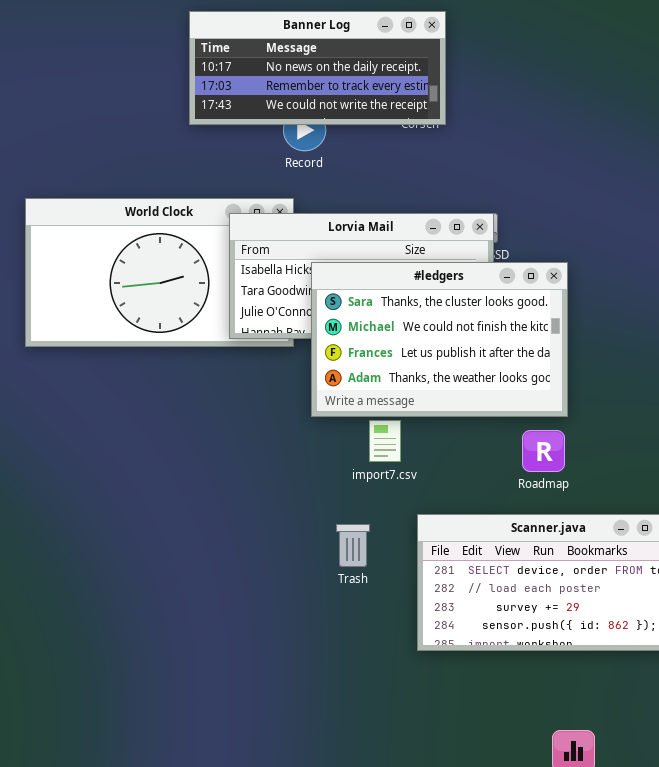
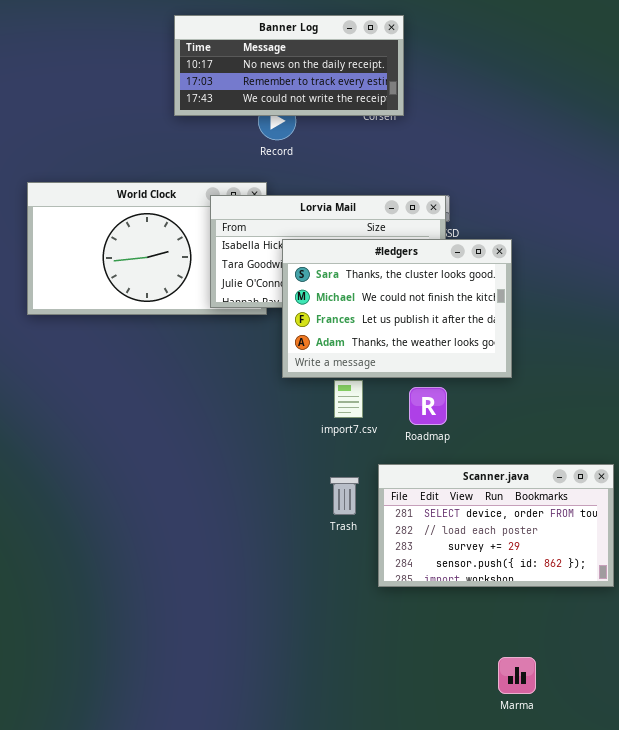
Roadmap: [522,430,565,472] -> [409,387,447,425], moved
Trash: [336,524,370,567] -> [330,477,359,515], moved

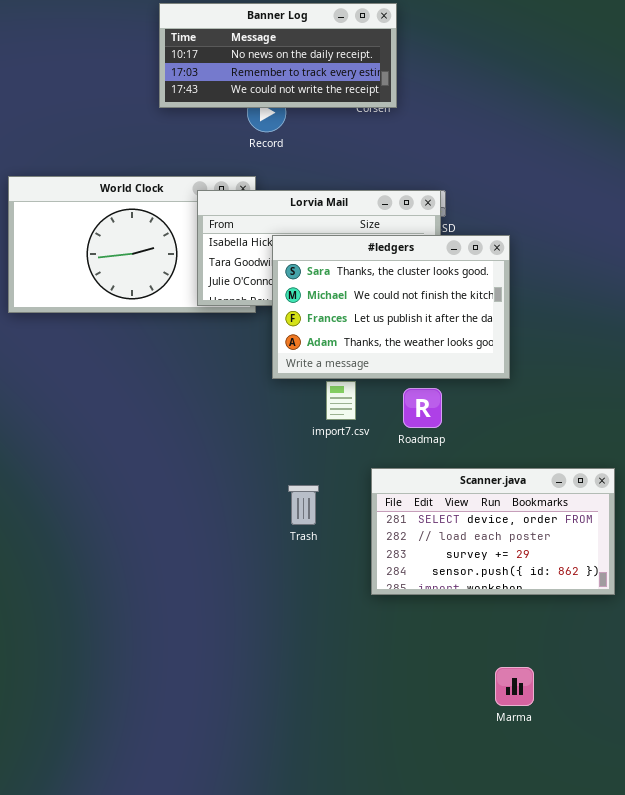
Trash: [330,477,359,515] -> [288,485,319,525], moved

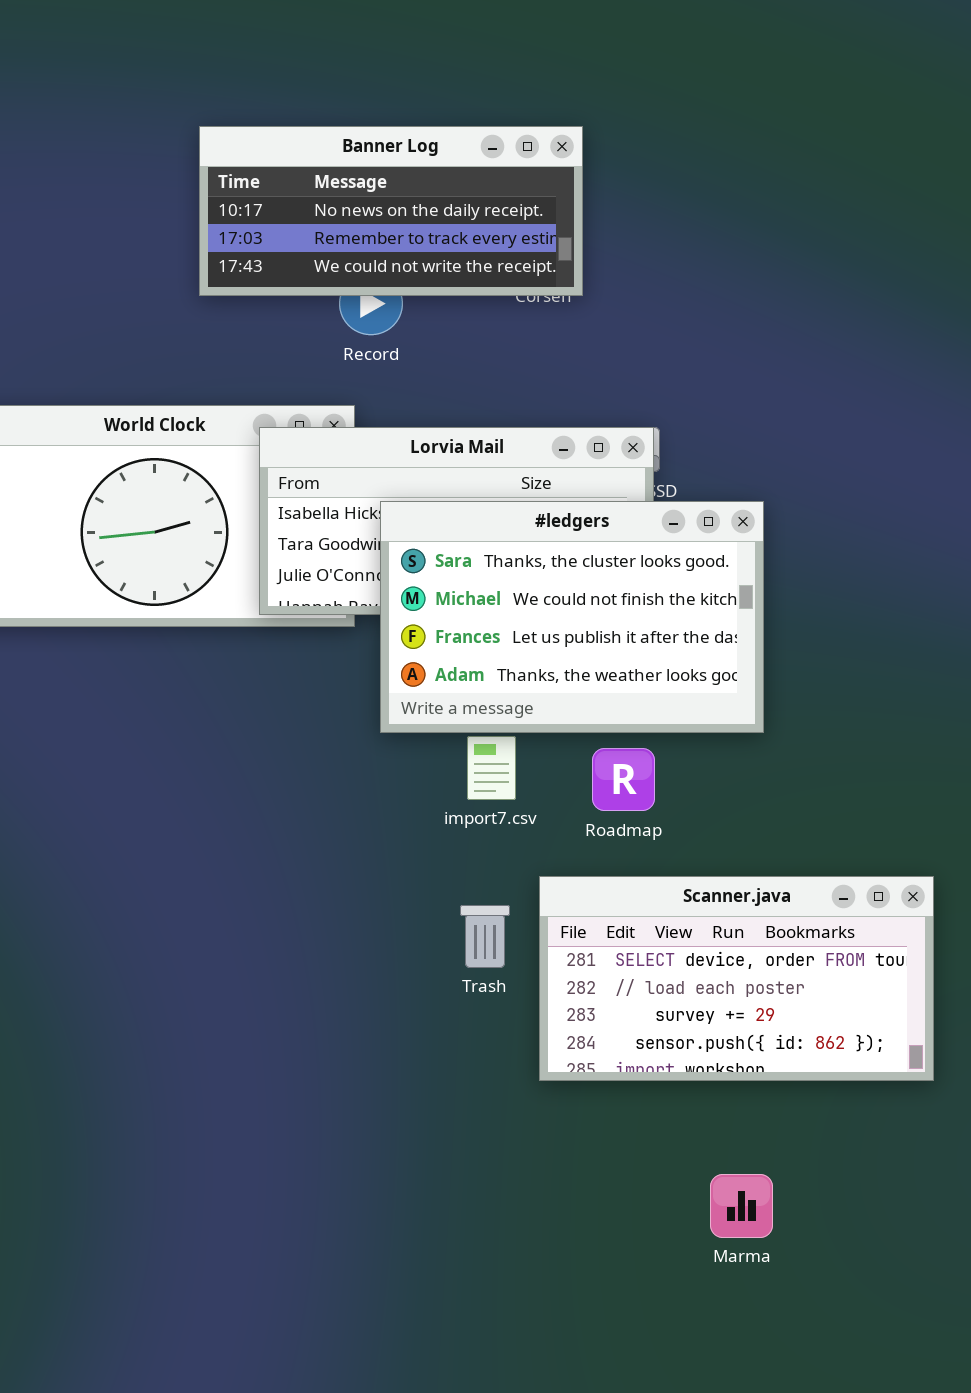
Trash: [288,485,319,525] -> [460,905,510,968], moved
Marma: [495,667,534,706] -> [710,1174,773,1238], moved

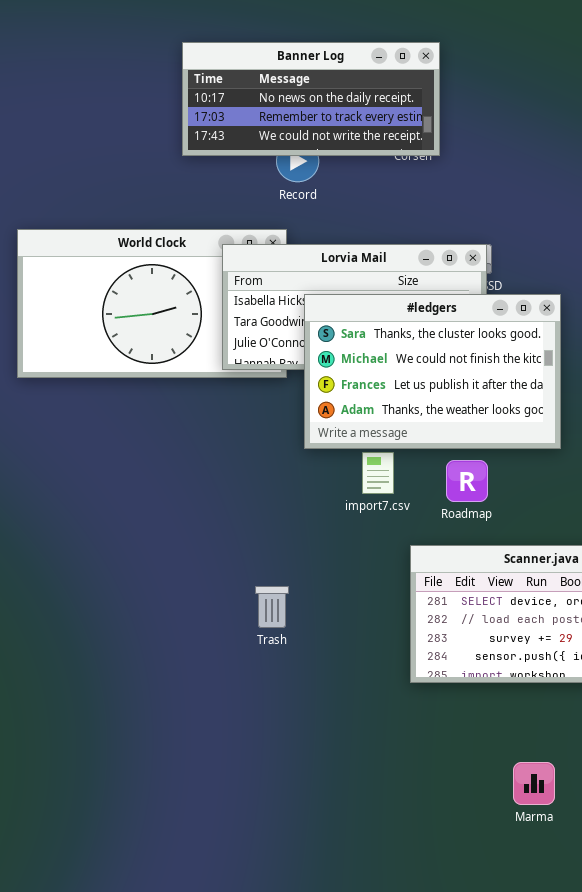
Trash: [460,905,510,968] -> [255,586,289,628], moved
Marma: [710,1174,773,1238] -> [513,762,555,805], moved

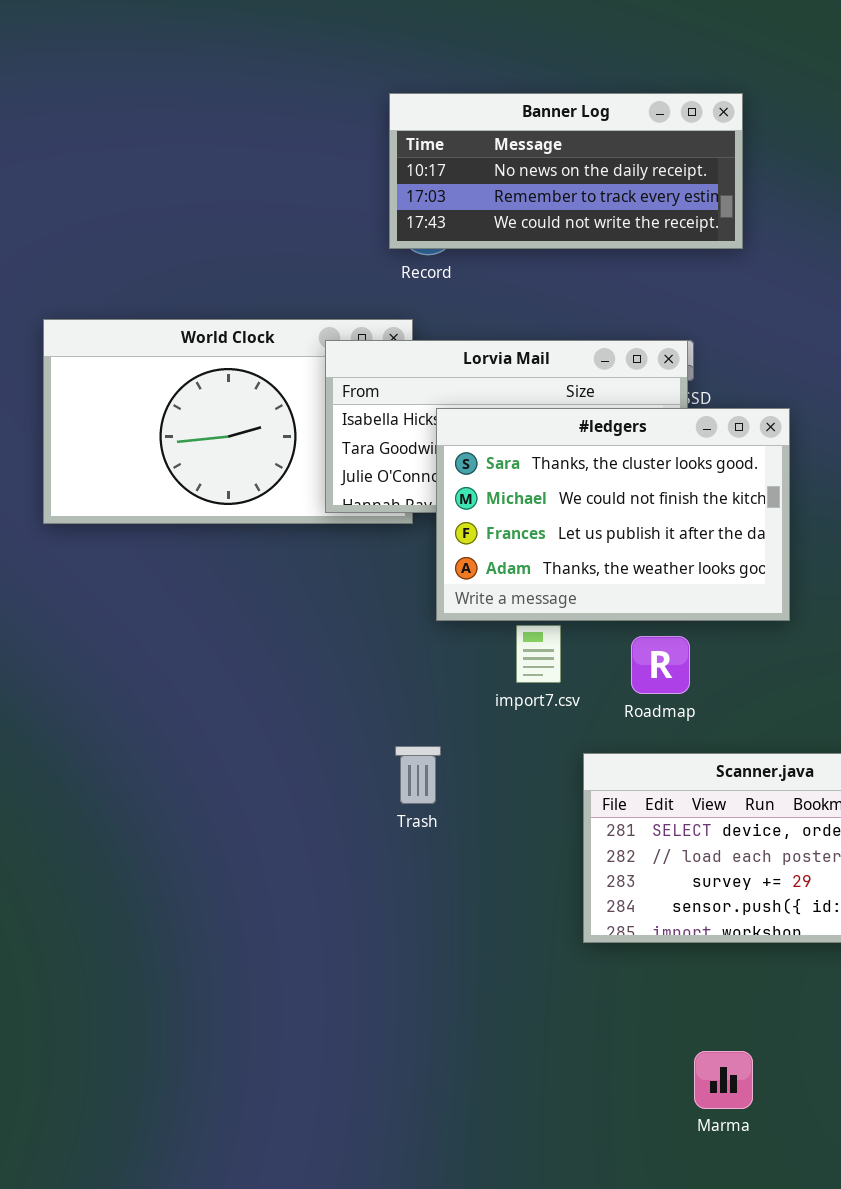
Banner Log: [182,42,440,156] -> [389,93,743,249], moved
Trash: [255,586,289,628] -> [395,746,441,804], moved
Marma: [513,762,555,805] -> [694,1051,753,1109], moved

